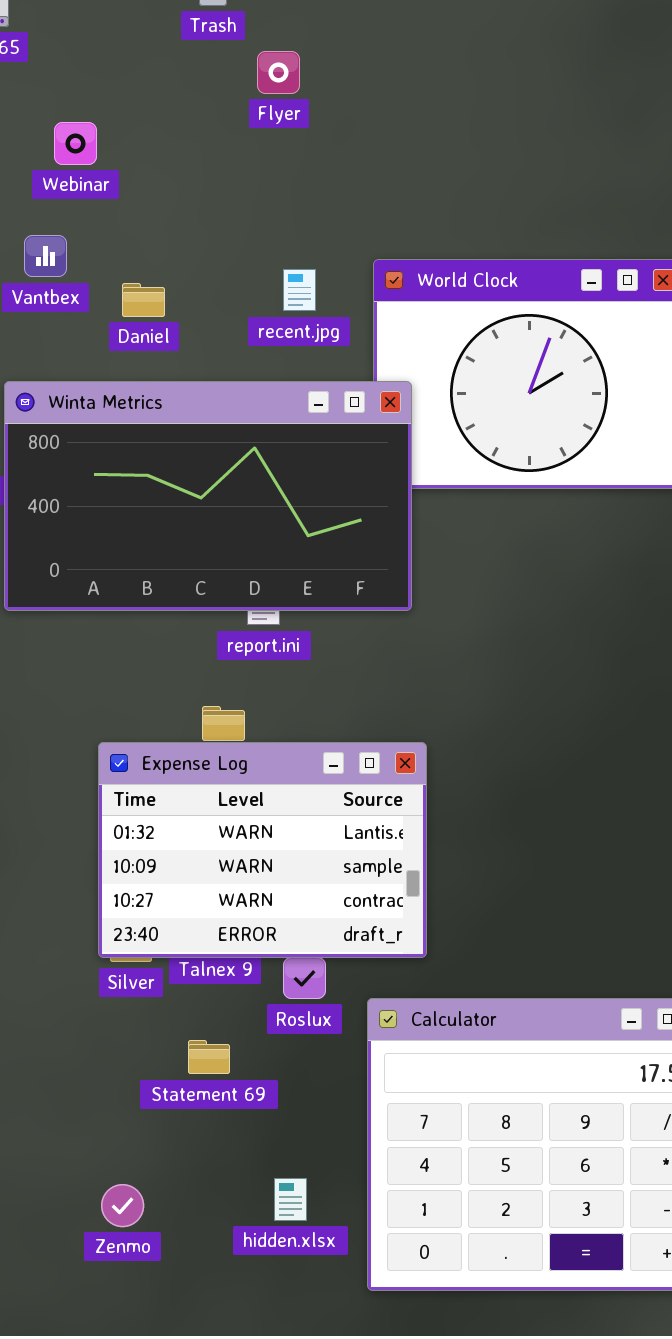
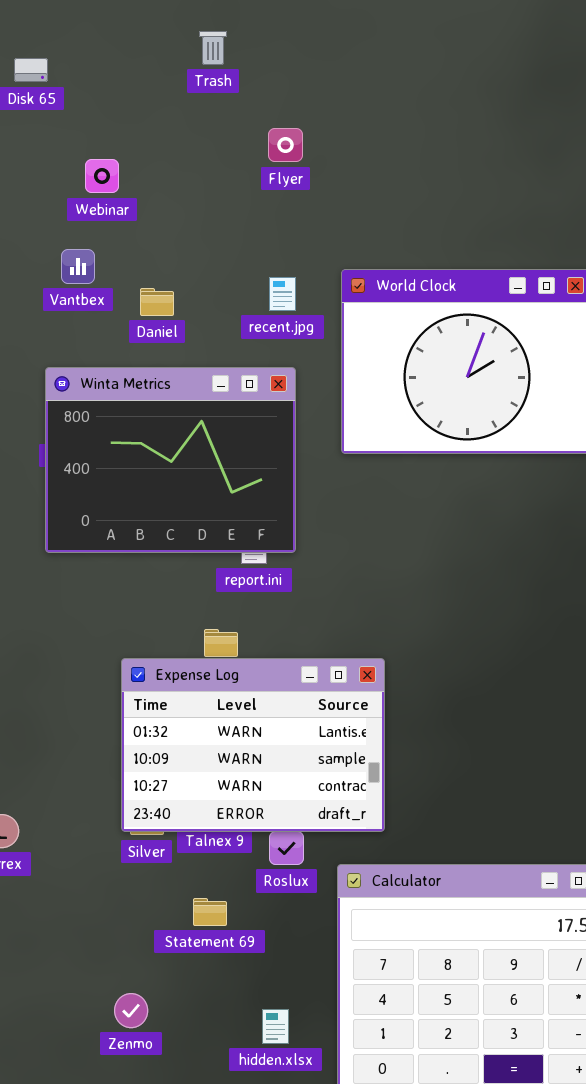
Flyer: [257,51,300,94] -> [268,128,303,162], moved
Winta Metrics: [4,381,412,611] -> [45,367,296,553], resized
Zenmo: [101,1184,144,1227] -> [114,993,148,1028], moved

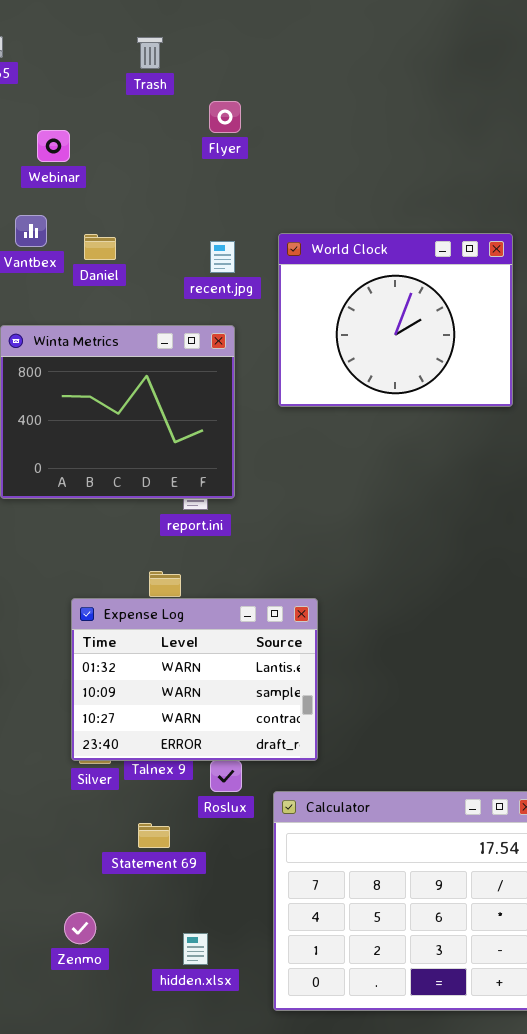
Trash: [199,31,227,65] -> [137,37,163,69], moved
Daniel: [140,288,174,316] -> [84,234,116,260], moved
hidden.xlsx: [262,1009,289,1044] -> [183,933,208,965], moved

